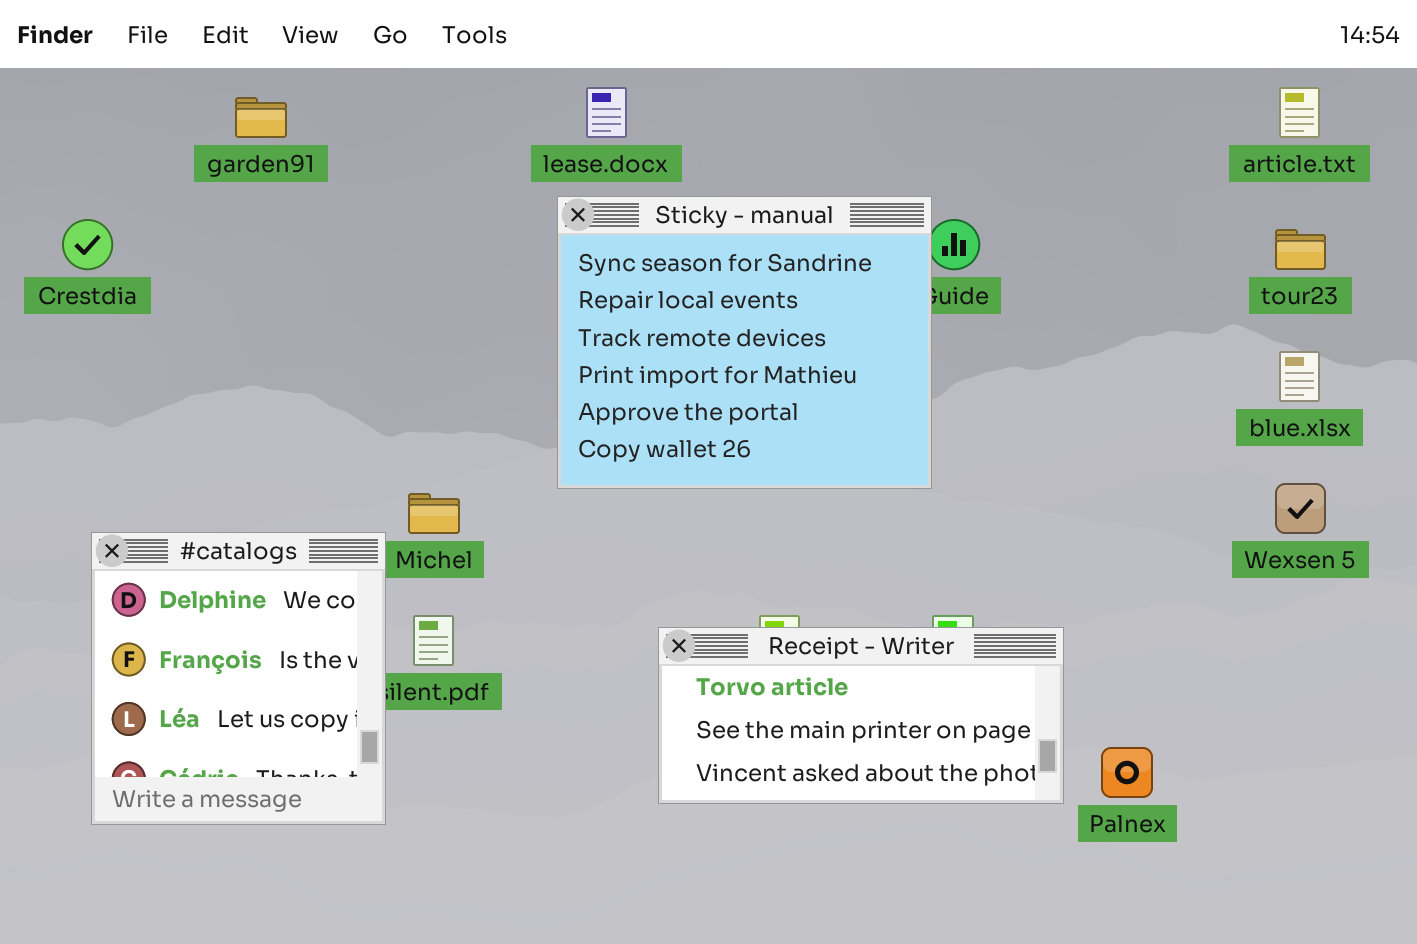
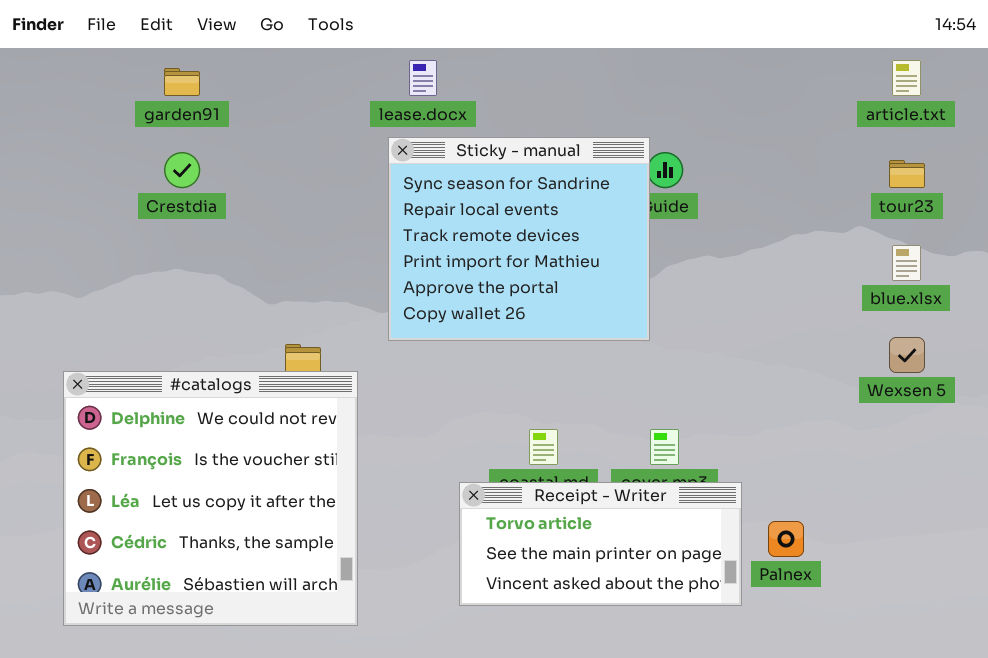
Crestdia: [62,219,113,270] -> [164,152,200,188], moved
#catalogs: [91,532,386,825] -> [63,371,358,626], resized
Receipt - Writer: [658,627,1064,804] -> [459,482,742,606], moved

